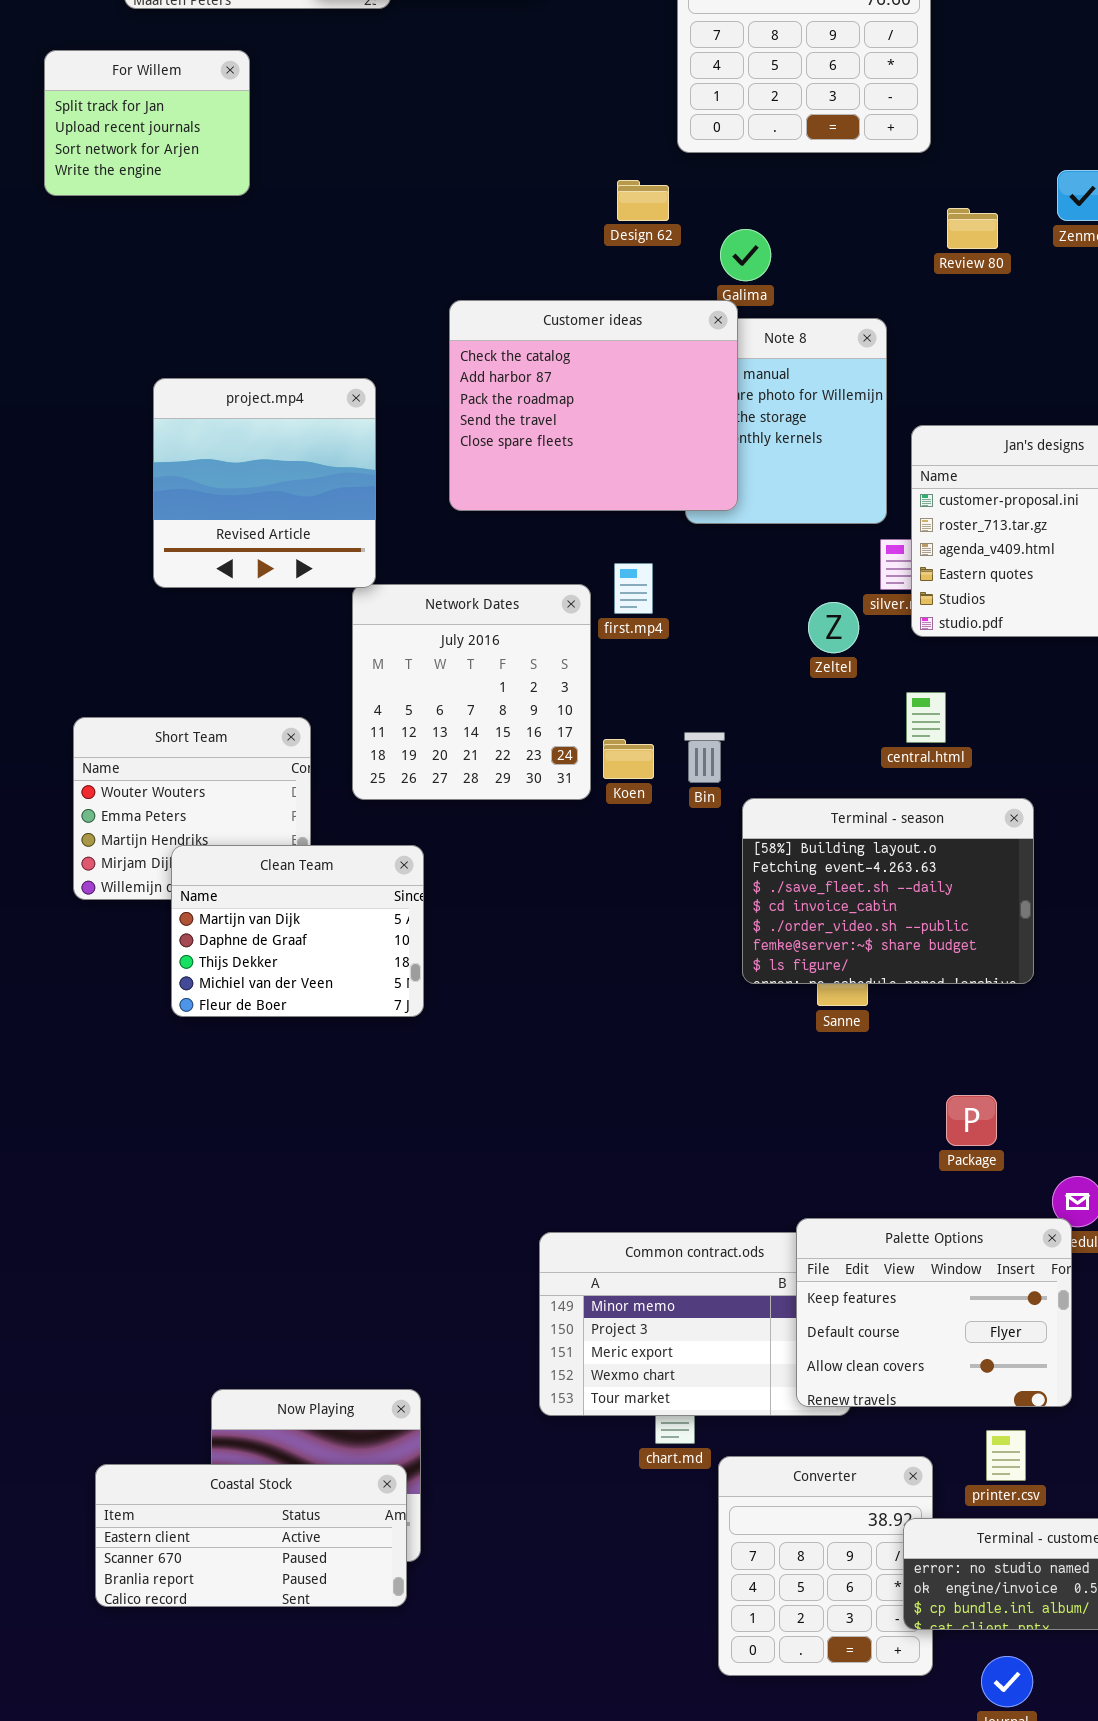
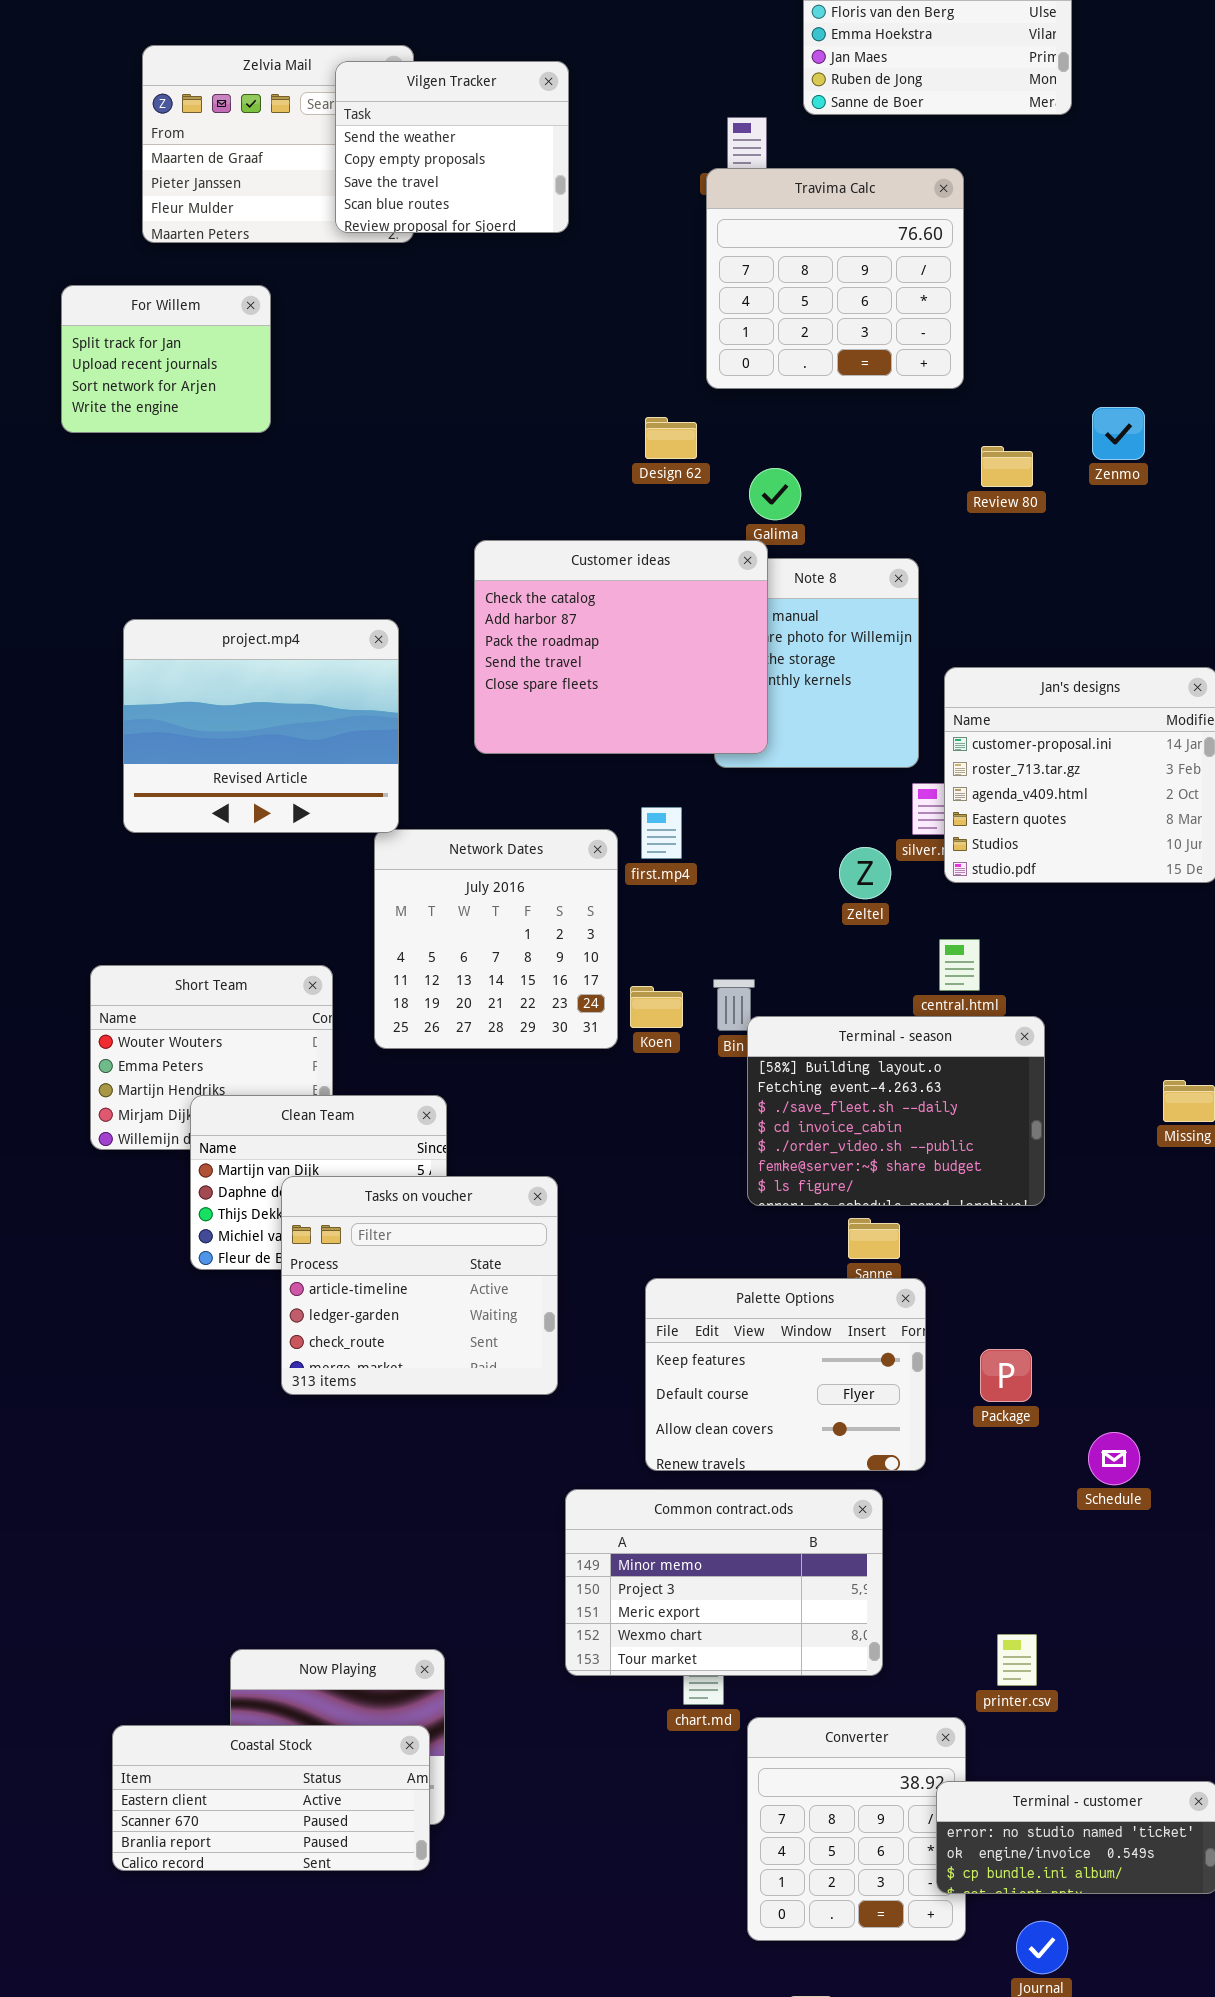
project.mp4: [153,378,376,588] -> [123,619,399,833], resized
Terminal - season: [742,798,1034,984] -> [747,1016,1045,1206], moved
Tasks on voucher: none -> [281,1176,558,1395], opened
Palette Options: [796,1218,1072,1407] -> [645,1278,926,1471], moved
printer.csv: [986,1430,1026,1481] -> [997,1634,1037,1686], moved

